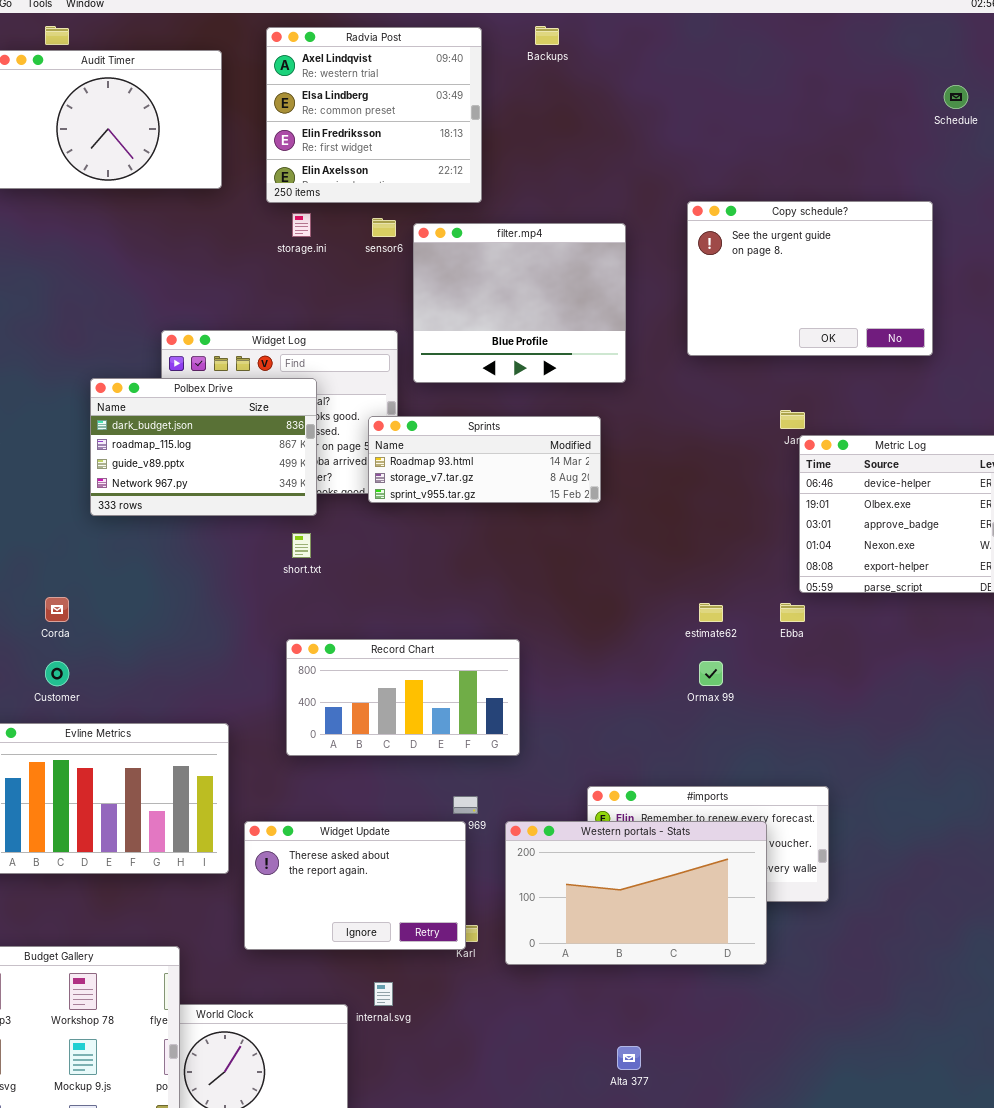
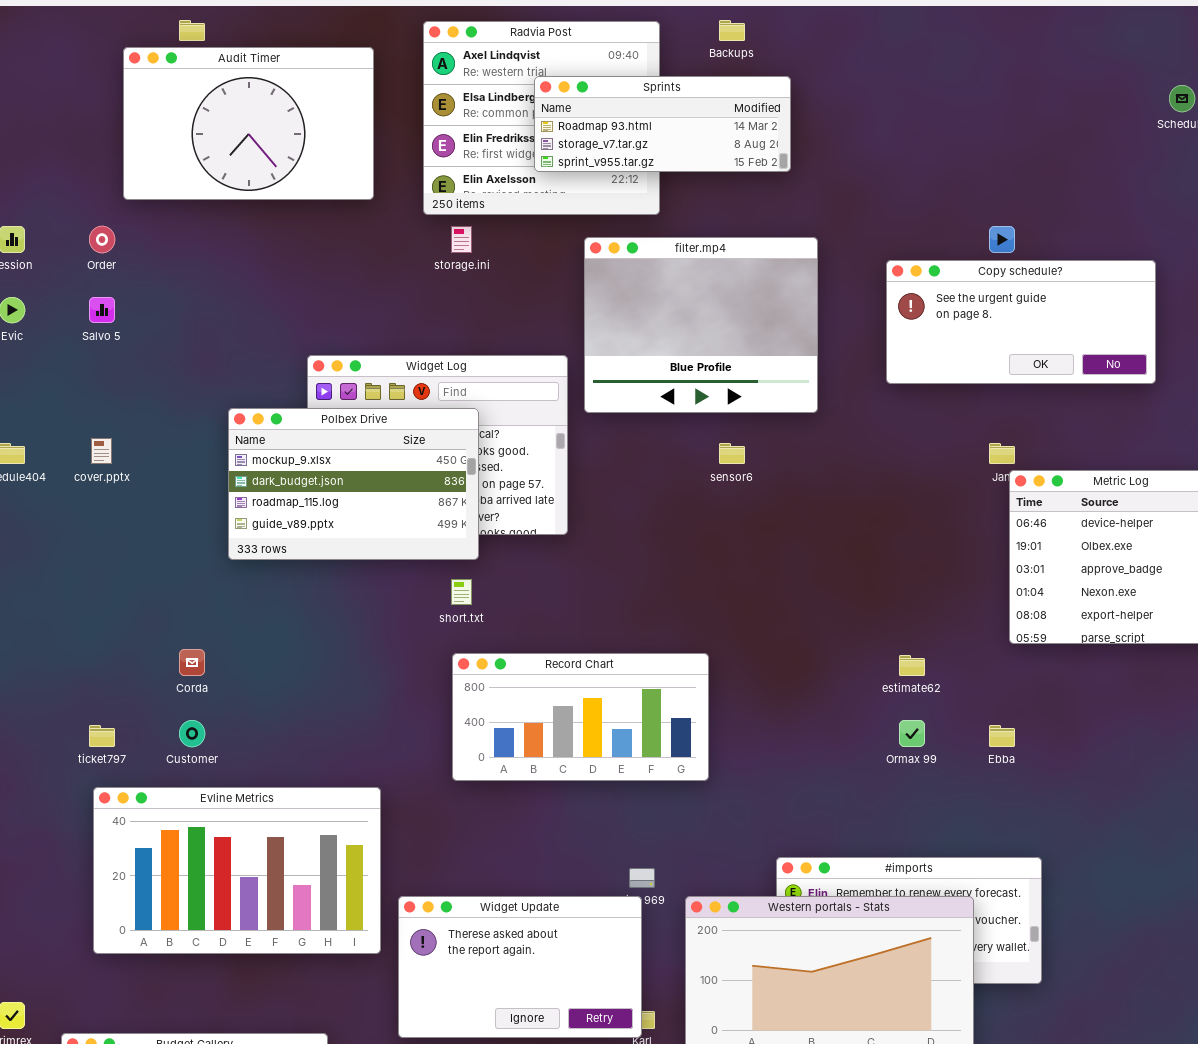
Copy schedule?: [687,201,933,356] -> [886,260,1156,384], resized
sensor6: [372,218,396,237] -> [719,443,745,464], moved
Polbex Drive: [90,378,317,516] -> [228,408,479,560], scrolled up 1 row
Sprints: [368,416,601,503] -> [534,76,791,172], moved
Ebba: [780,603,805,622] -> [989,725,1015,747], moved
Record Chart: [286,639,520,756] -> [452,653,709,781], moved

